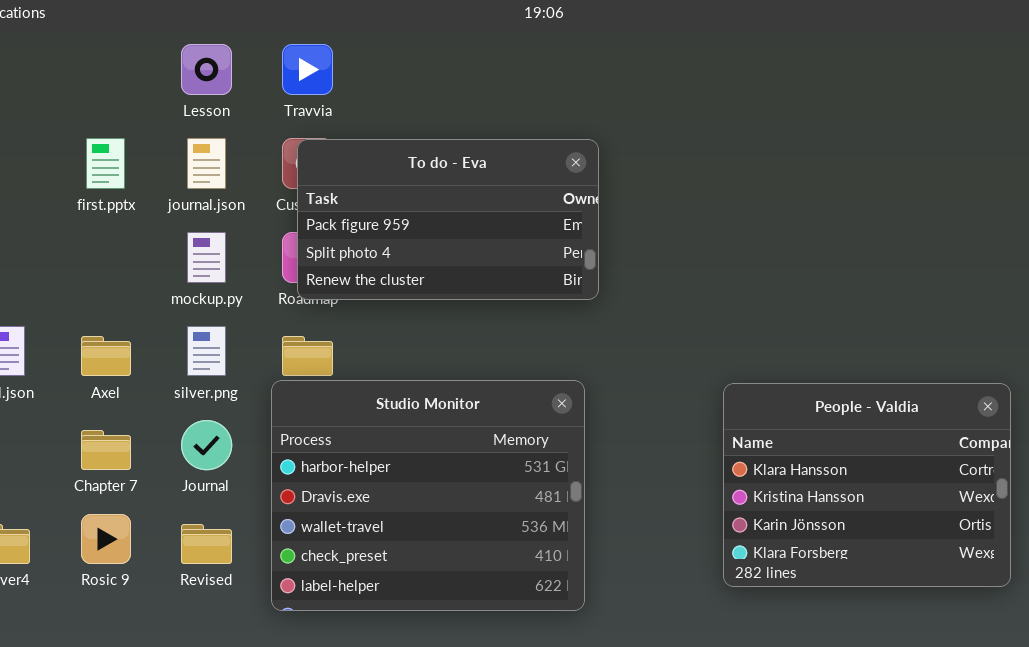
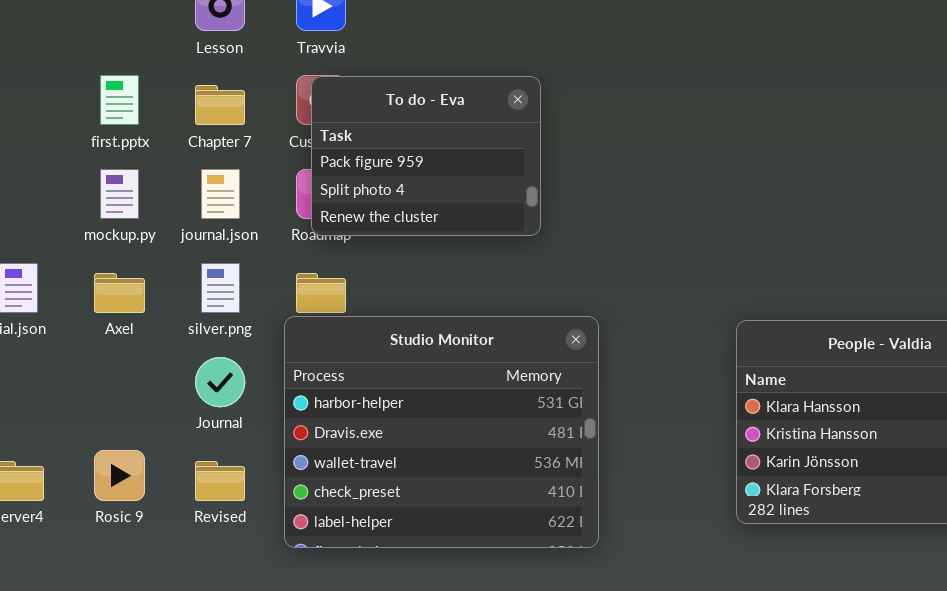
journal.json: [187,138,226,189] -> [201,169,240,219], moved
To do - Eva: [297,139,599,300] -> [311,76,541,236], resized
mockup.py: [187,232,226,283] -> [100,169,139,219], moved
Chapter 7: [81,430,131,470] -> [195,85,245,125], moved

